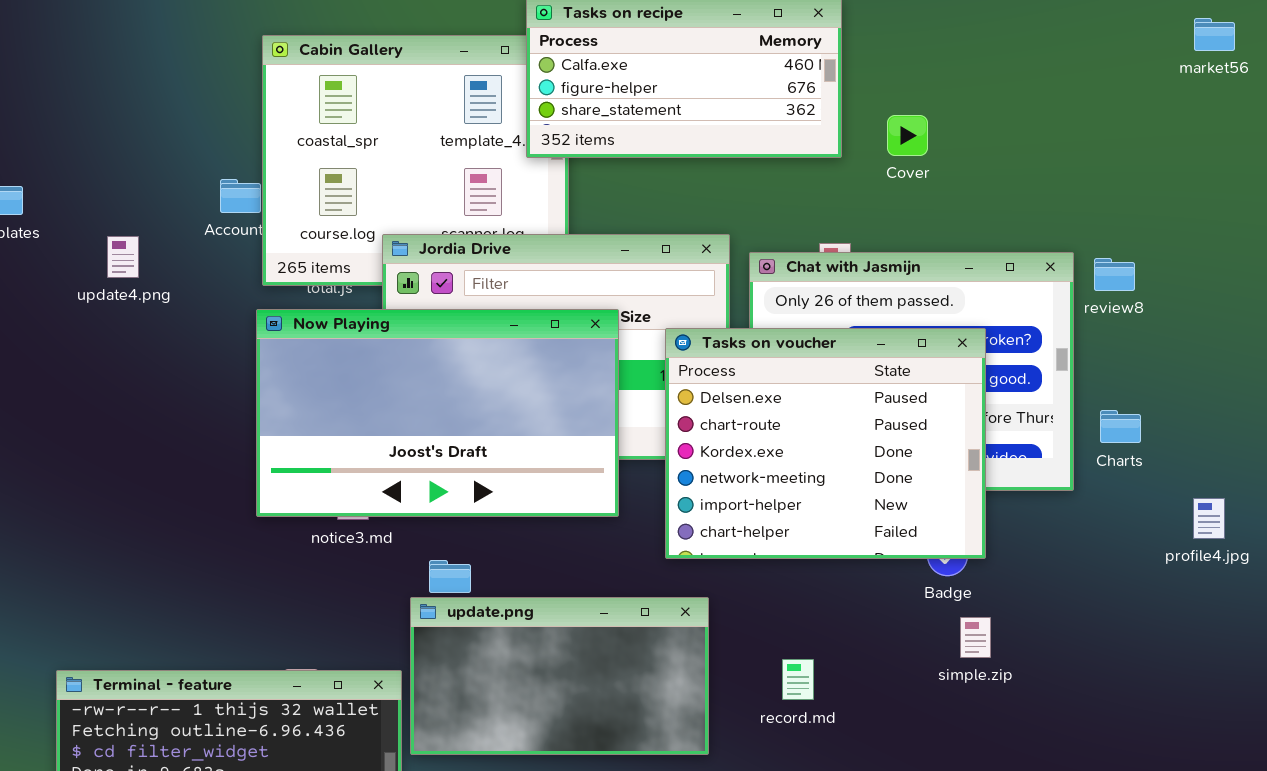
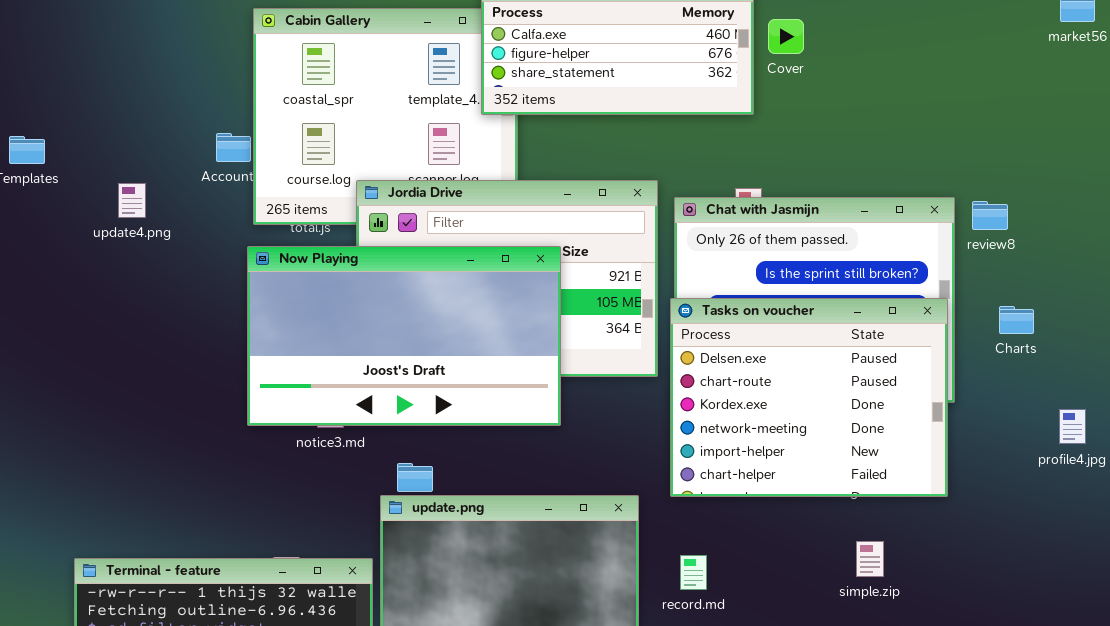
Cover: [887,115,928,156] -> [768,19,804,54], moved
Tasks on voucher: [665,328,986,559] -> [670,298,948,497], moved
Charts: [1100,410,1141,443] -> [999,306,1034,334], moved
simple.zip: [960,617,991,658] -> [856,541,884,577], moved
record.md: [782,659,814,700] -> [680,555,707,590], moved

